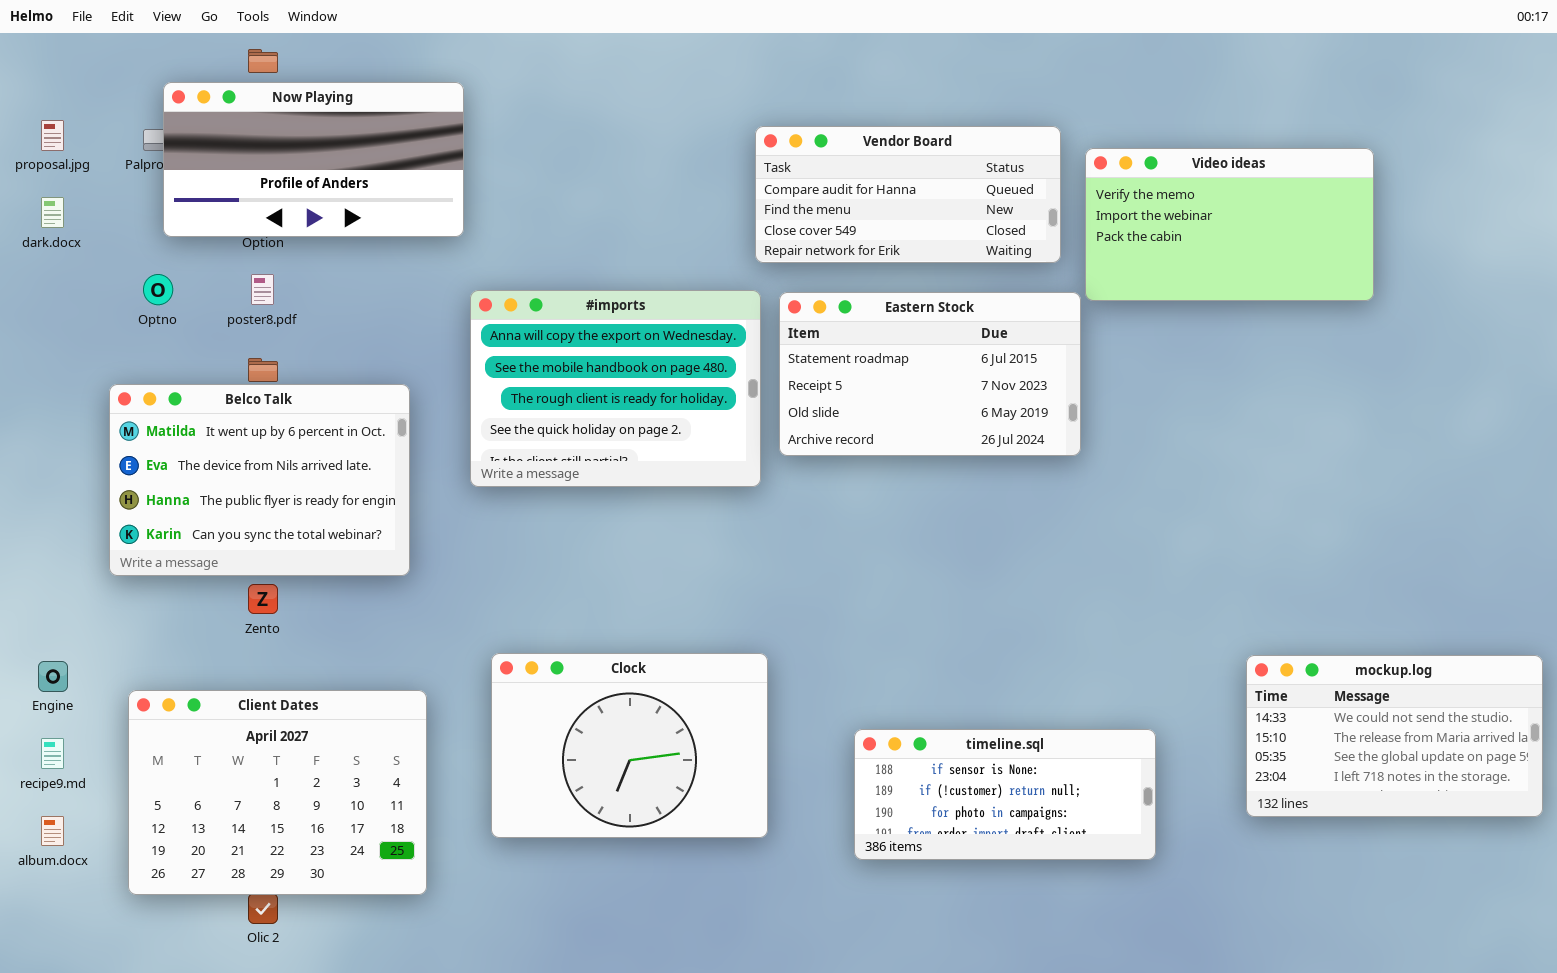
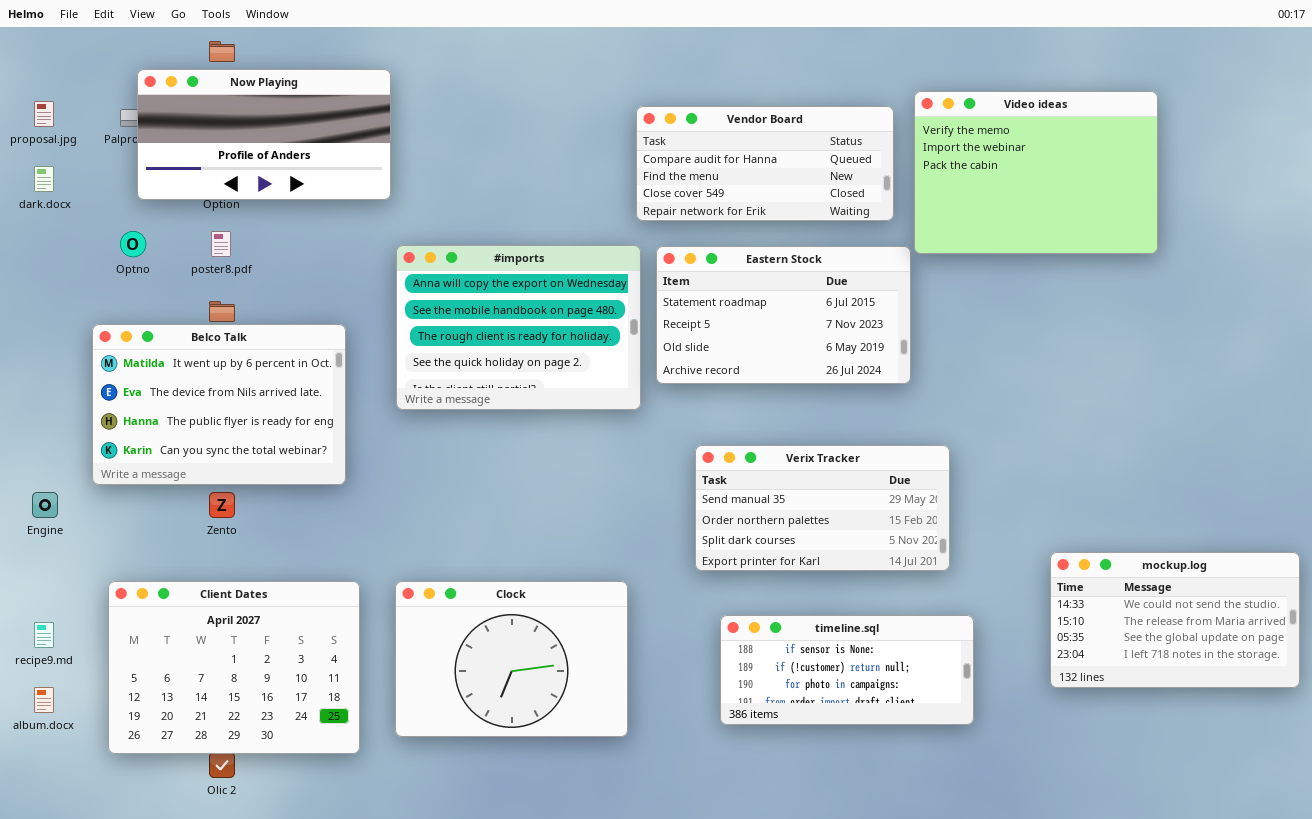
Video ideas: [1085,148,1374,301] -> [914,91,1158,254], resized
Verix Tracker: none -> [695,445,950,571], opened
Clock: [491,653,768,838] -> [395,581,628,737], moved
Engine: [38,661,68,692] -> [32,492,58,518], moved

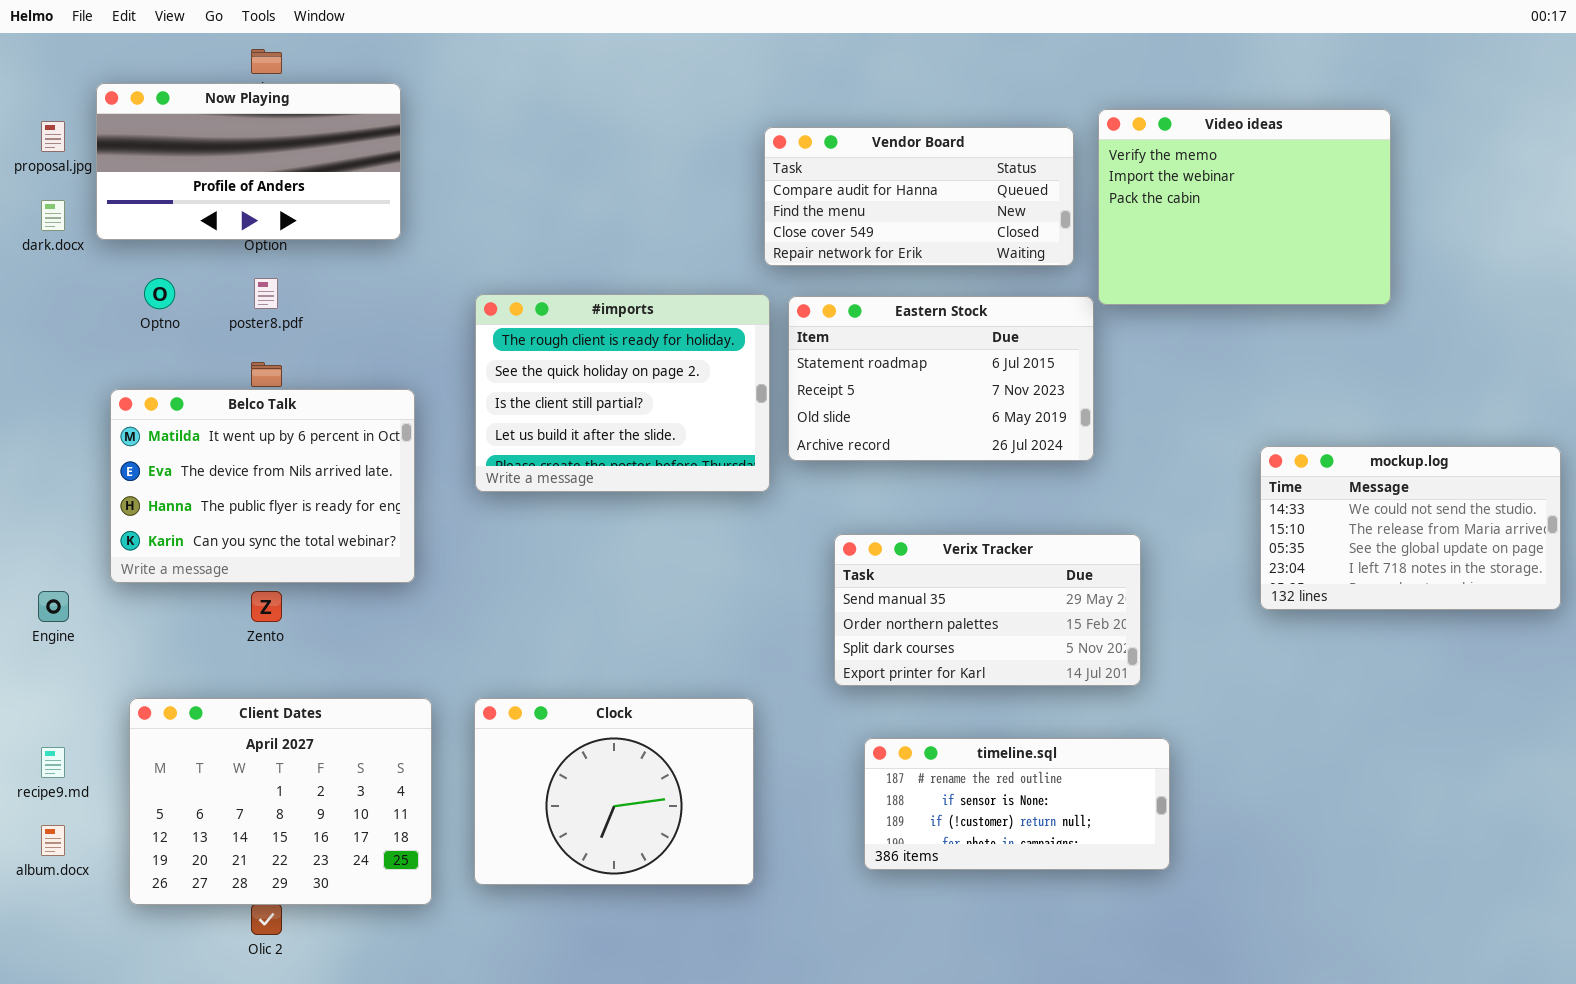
Now Playing: [137,69,391,200] -> [96,83,401,240], moved
#imports: [396,245,641,410] -> [475,294,770,492], scrolled down 2 rows
mockup.log: [1050,552,1300,688] -> [1260,446,1561,610], moved
timeline.sql: [720,615,974,725] -> [864,738,1170,870], scrolled up 1 row

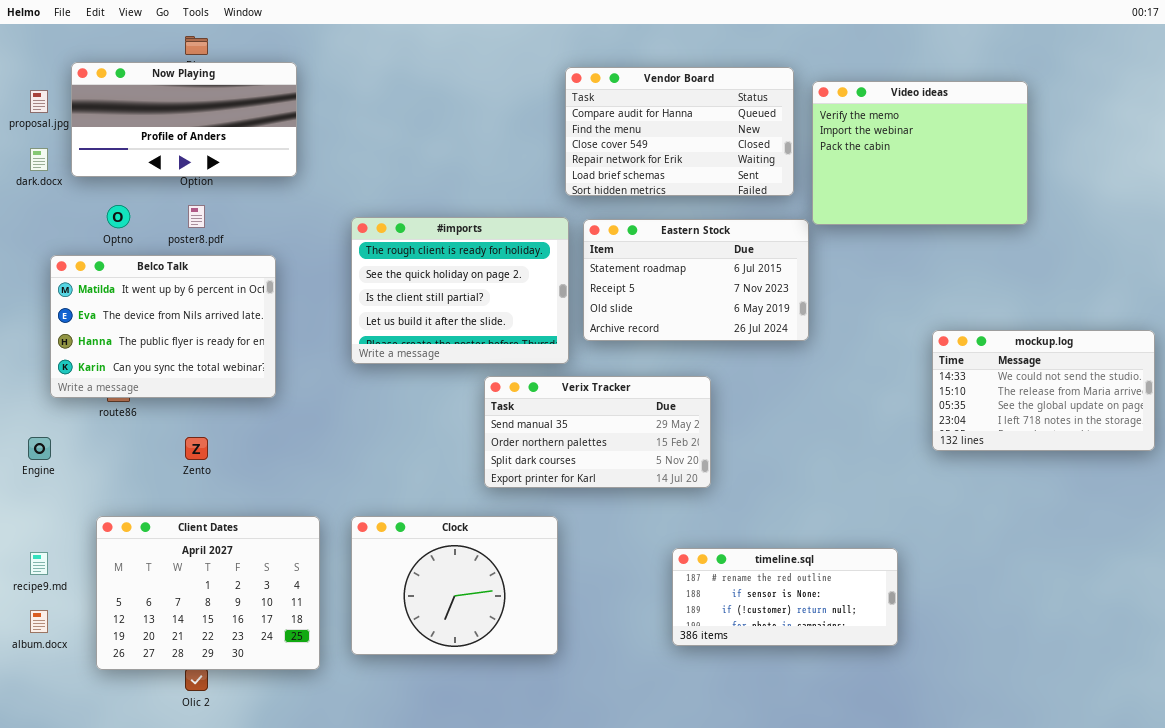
Vendor Board: [764,127,1074,266] -> [565,67,794,196], resized
Belco Talk: [110,389,415,583] -> [50,255,276,398], moved
Verix Tracker: [834,534,1141,686] -> [484,376,711,488], moved
timeline.sql: [864,738,1170,870] -> [672,548,898,646], moved

